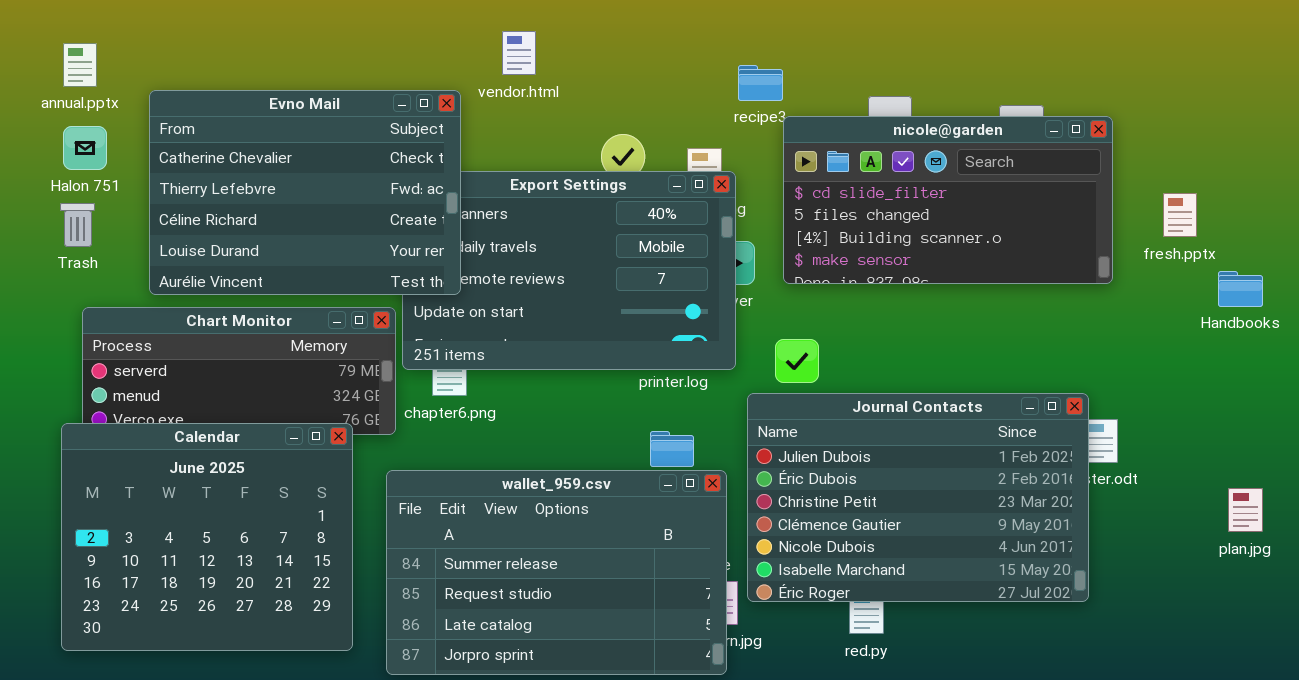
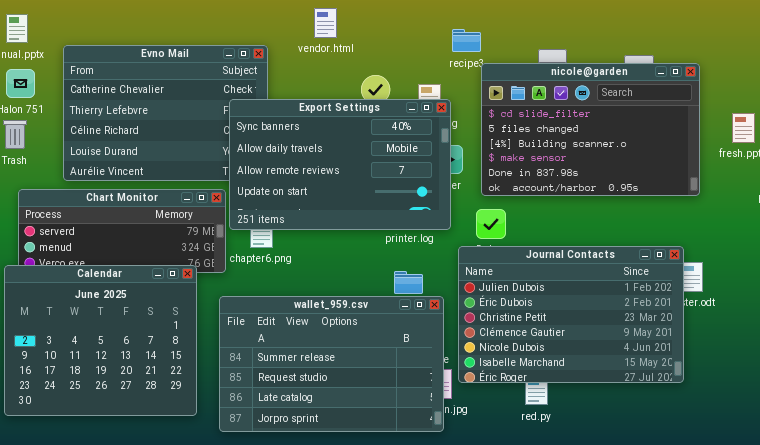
vendor.html: [502,31,536,75] -> [314,8,337,38], moved
nicole@garden: [783,116,1113,284] -> [481,63,700,196], resized
Export Settings: [402,171,736,370] -> [229,99,451,230], raised

